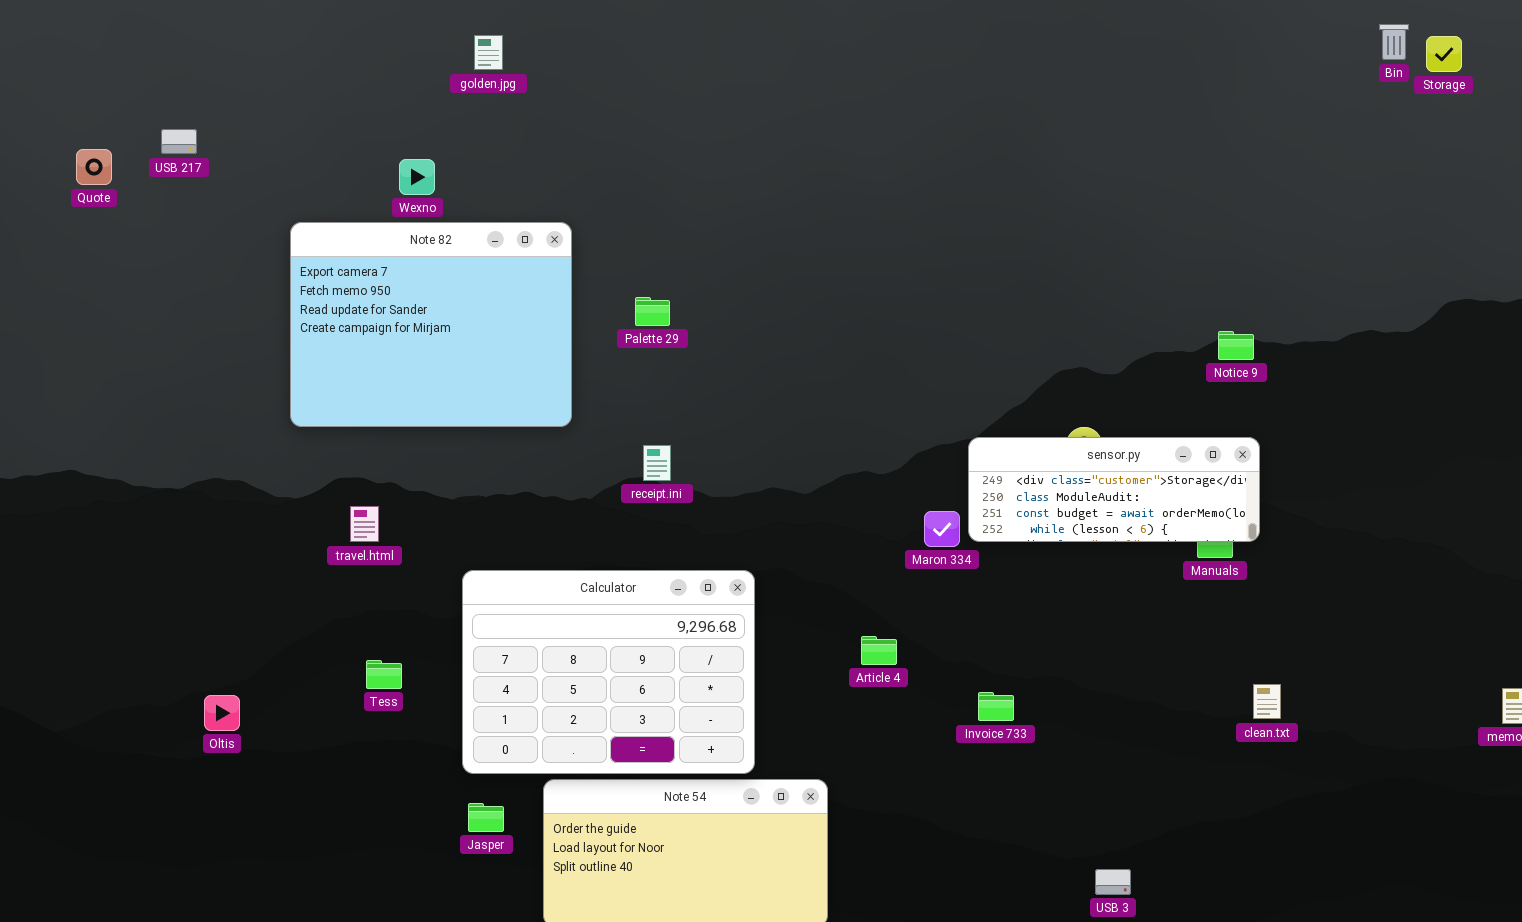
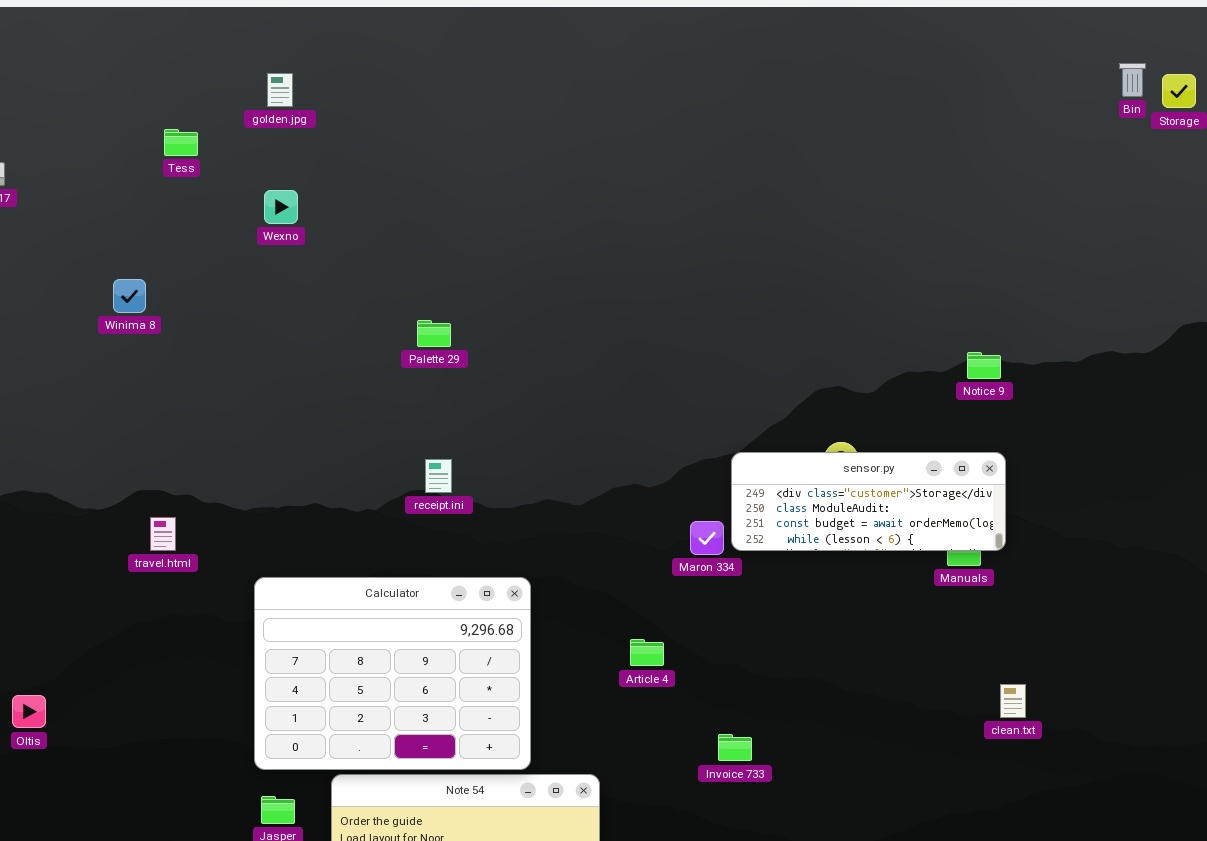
Wexno: [399,159,435,195] -> [264,190,298,224], moved
Note 82: [290,222,572,427] -> none, closed
Tess: [366,660,402,689] -> [164,129,198,156], moved
Invoice 733: [978,692,1014,721] -> [718,734,752,761], moved

